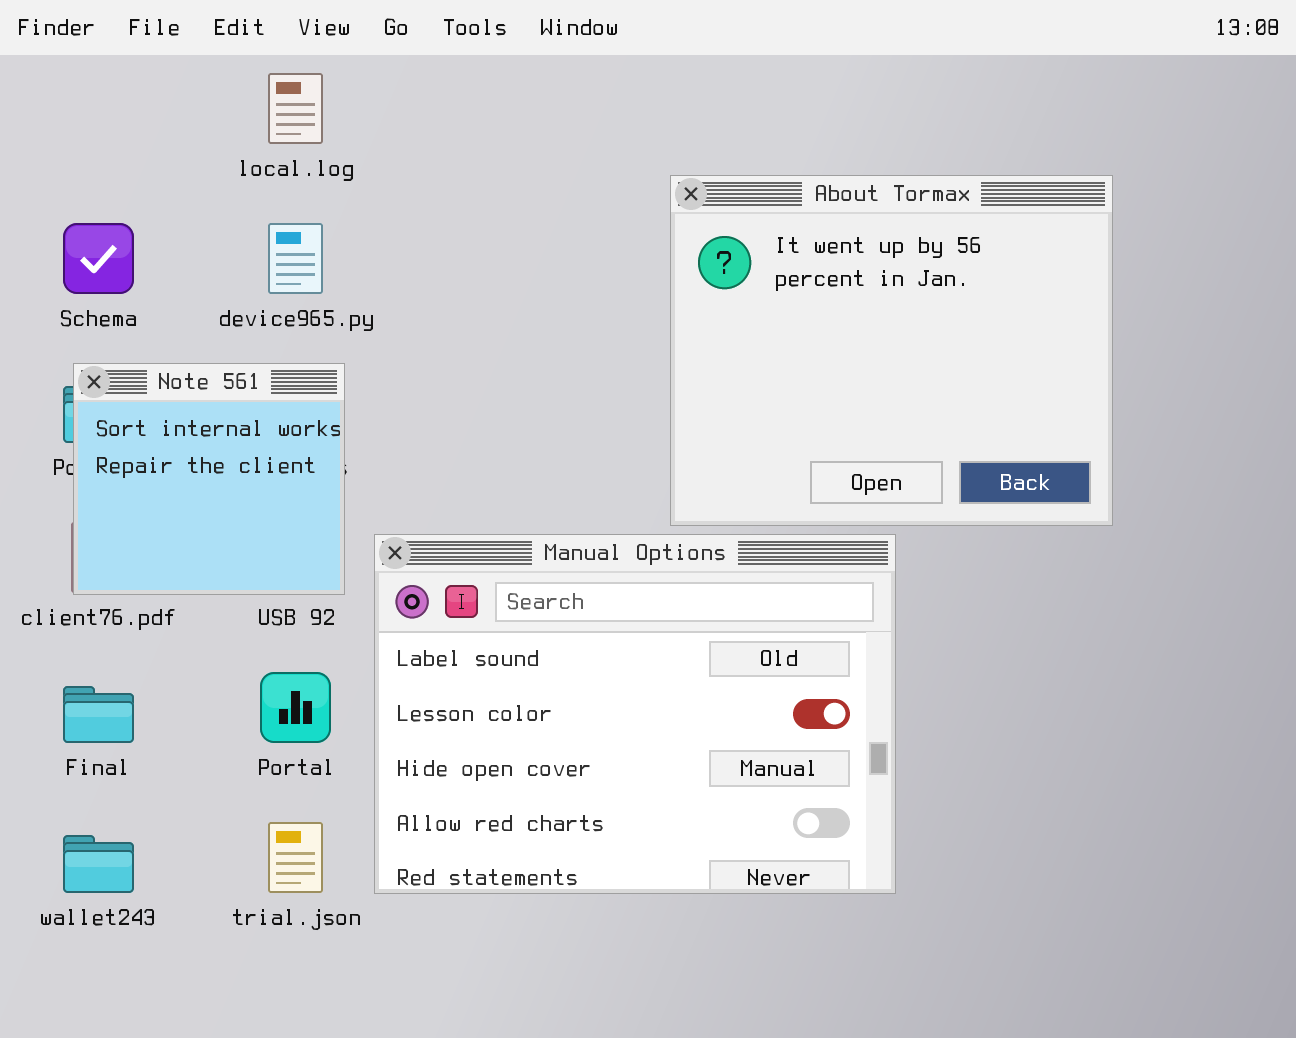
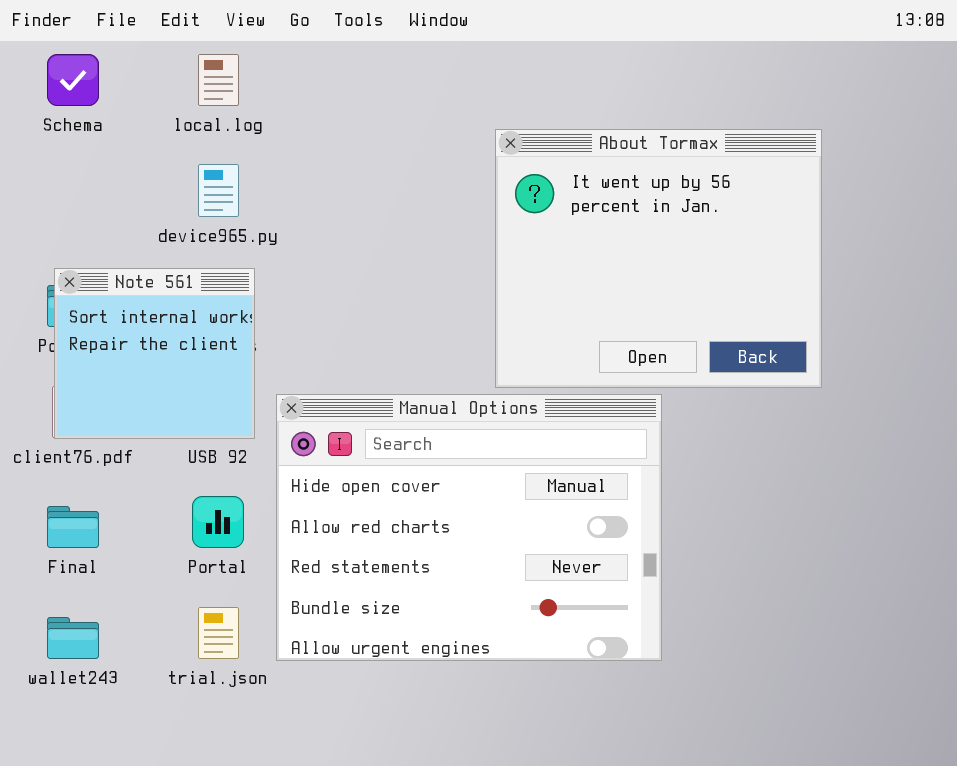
Schema: [63,223,134,294] -> [47,54,99,106], moved
Manual Options: [374,534,896,894] -> [276,394,662,661], scrolled down 2 rows

